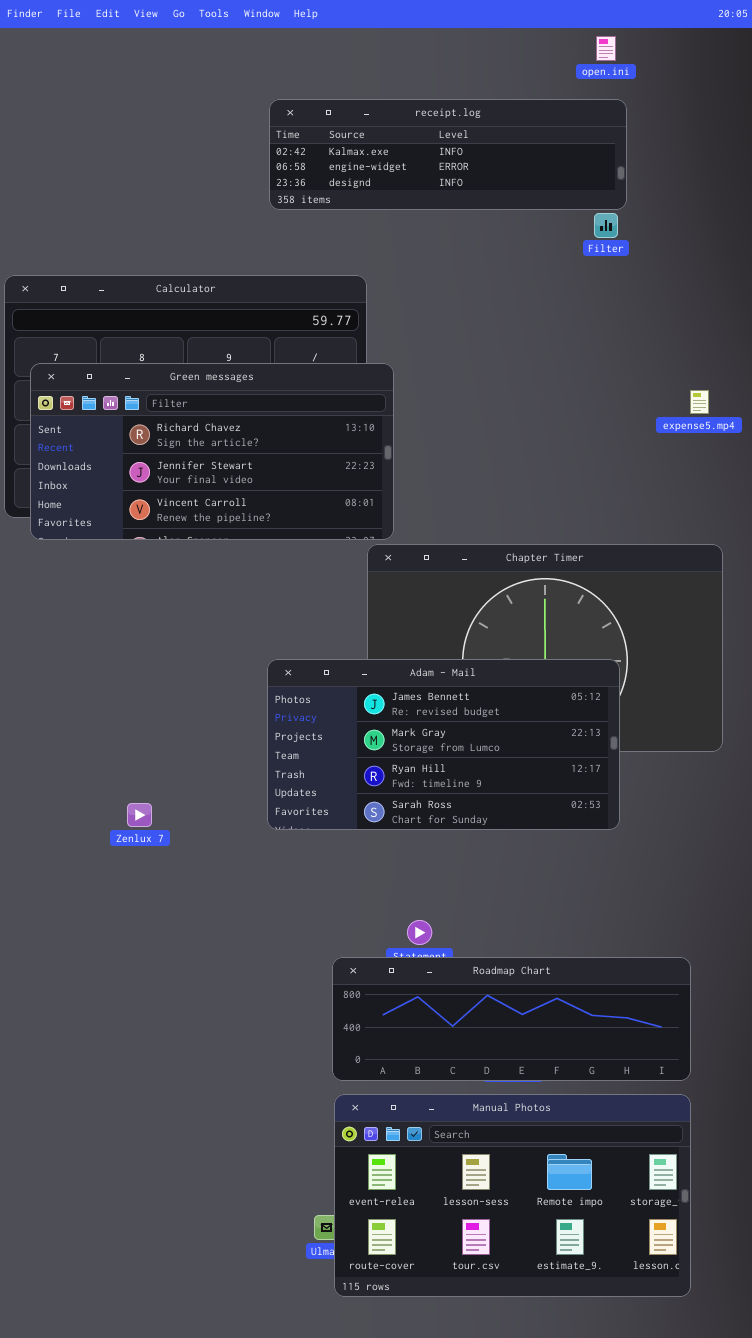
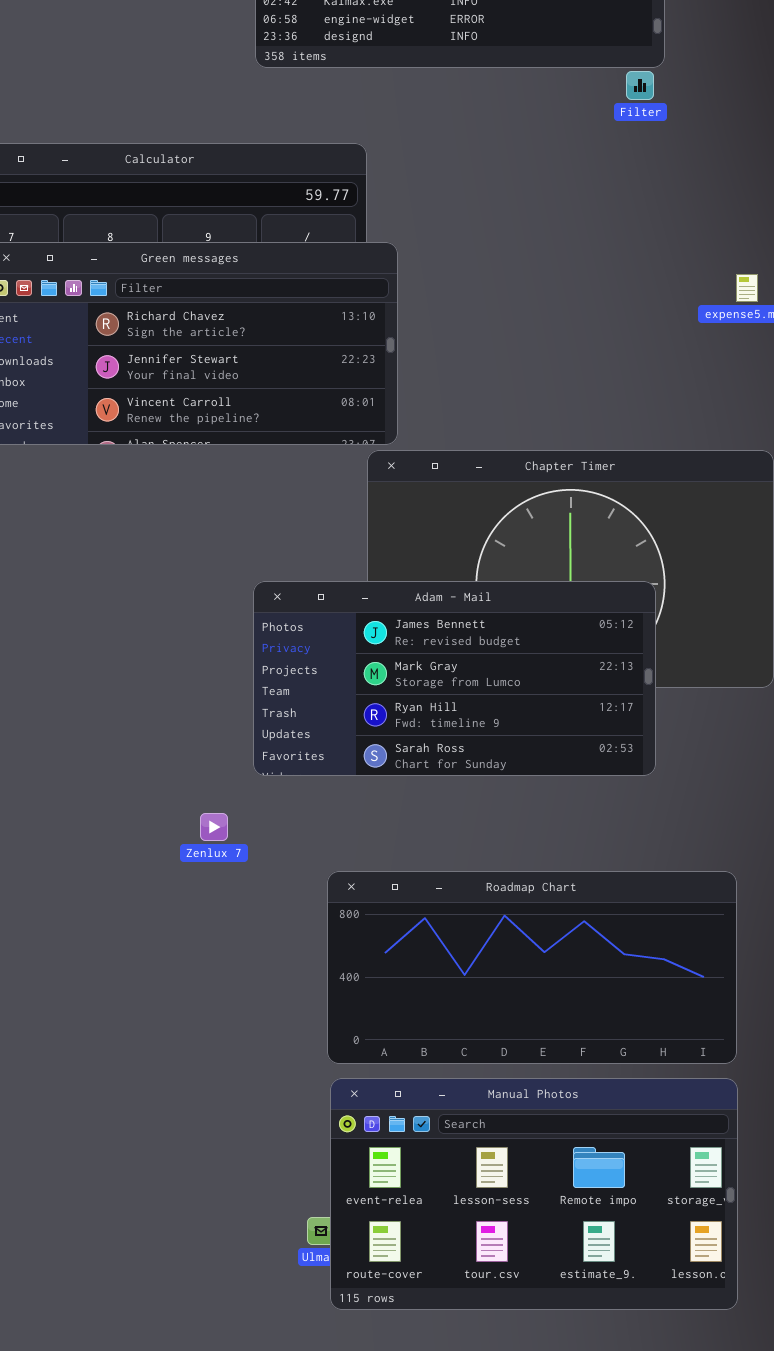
Zenlux 7: [127,803,152,827] -> [200,813,228,841], moved
Roadmap Chart: [332,957,691,1081] -> [327,871,737,1064], resized

